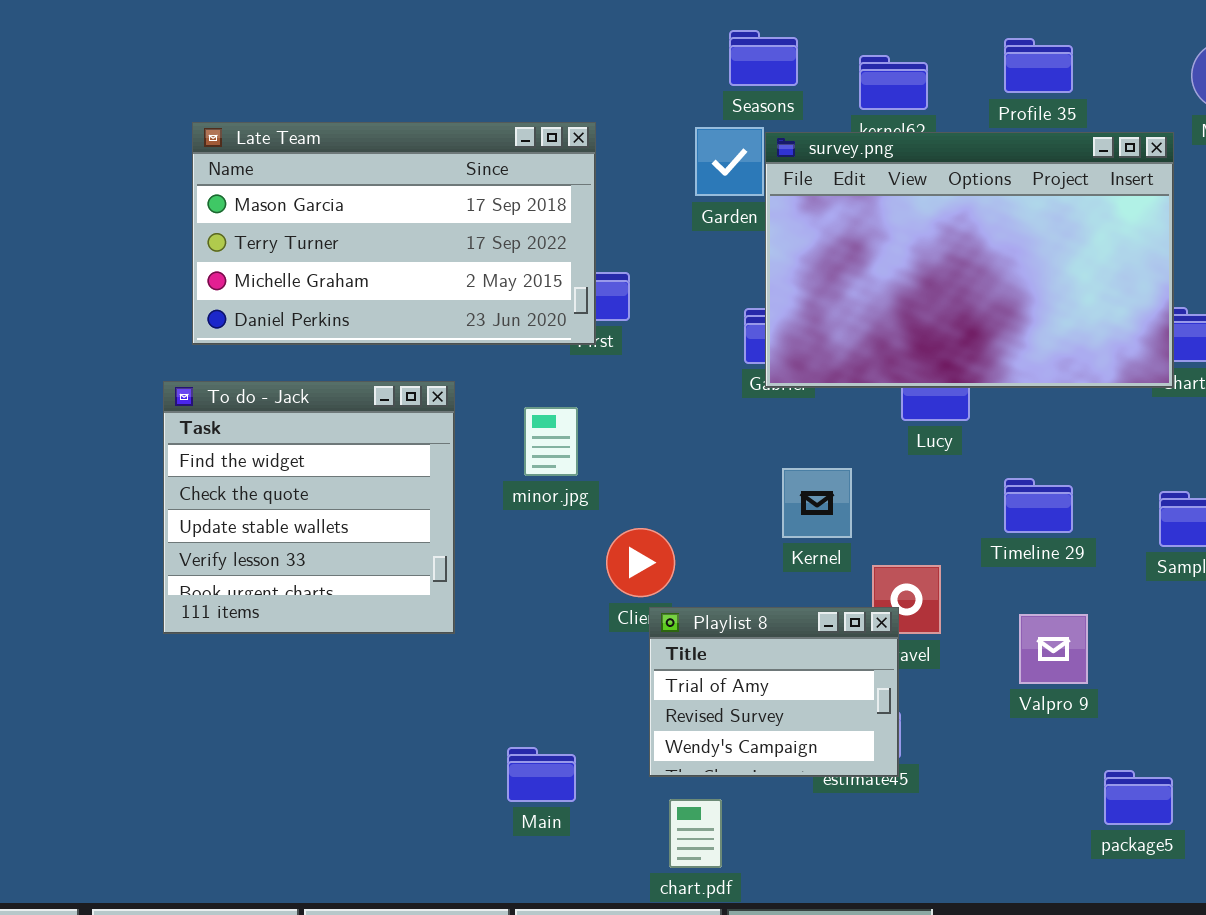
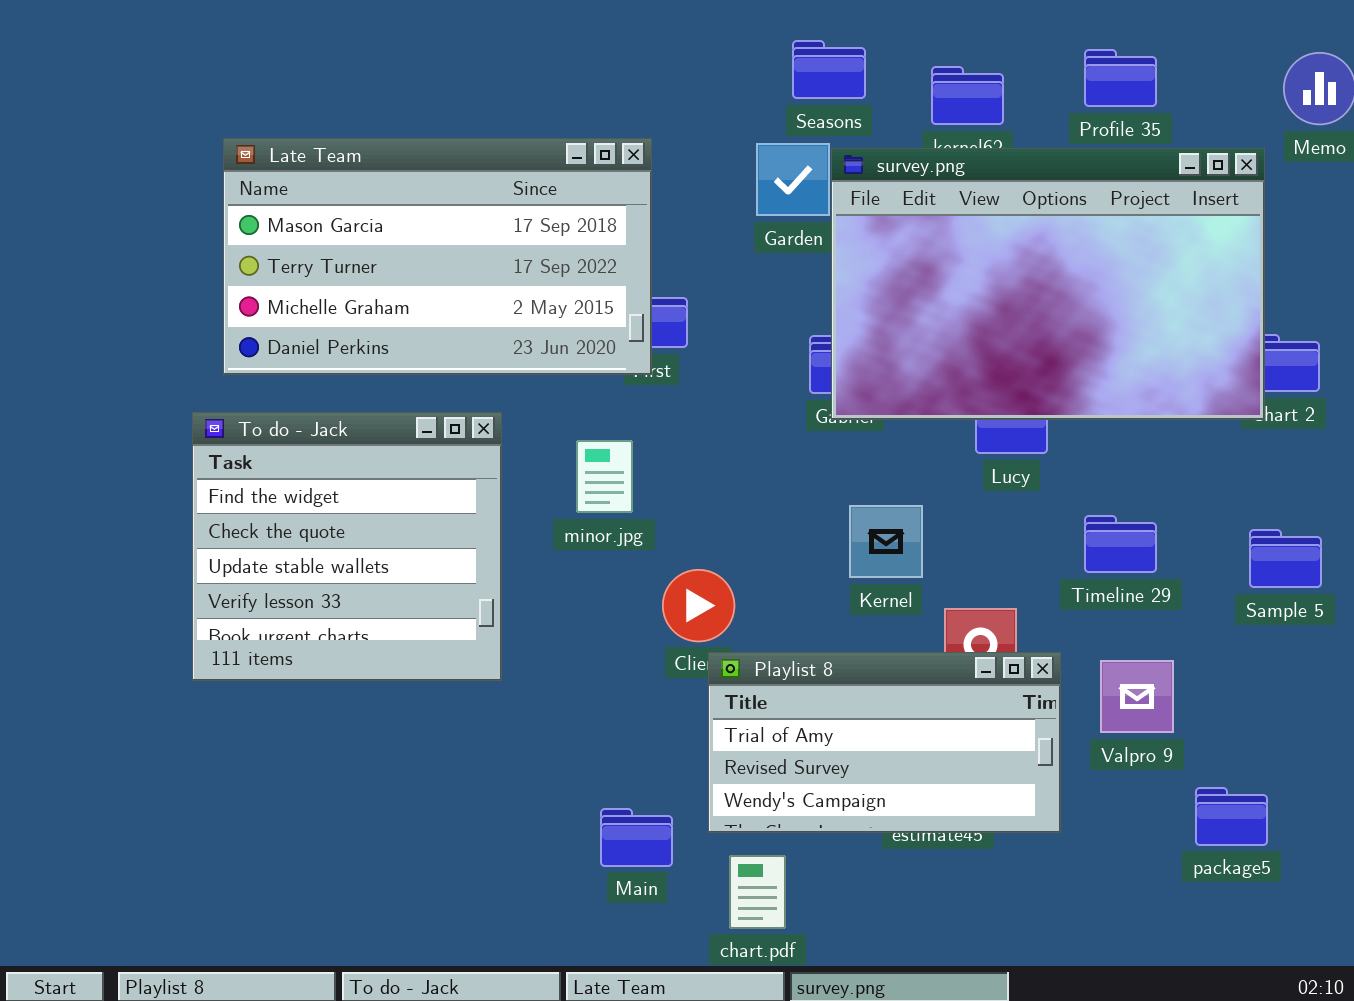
Playlist 8: [649,607,899,777] -> [708,652,1061,833], resized
Main: [507,747,576,802] -> [600,808,673,867], moved
package5: [1104,770,1173,825] -> [1195,787,1268,846], moved

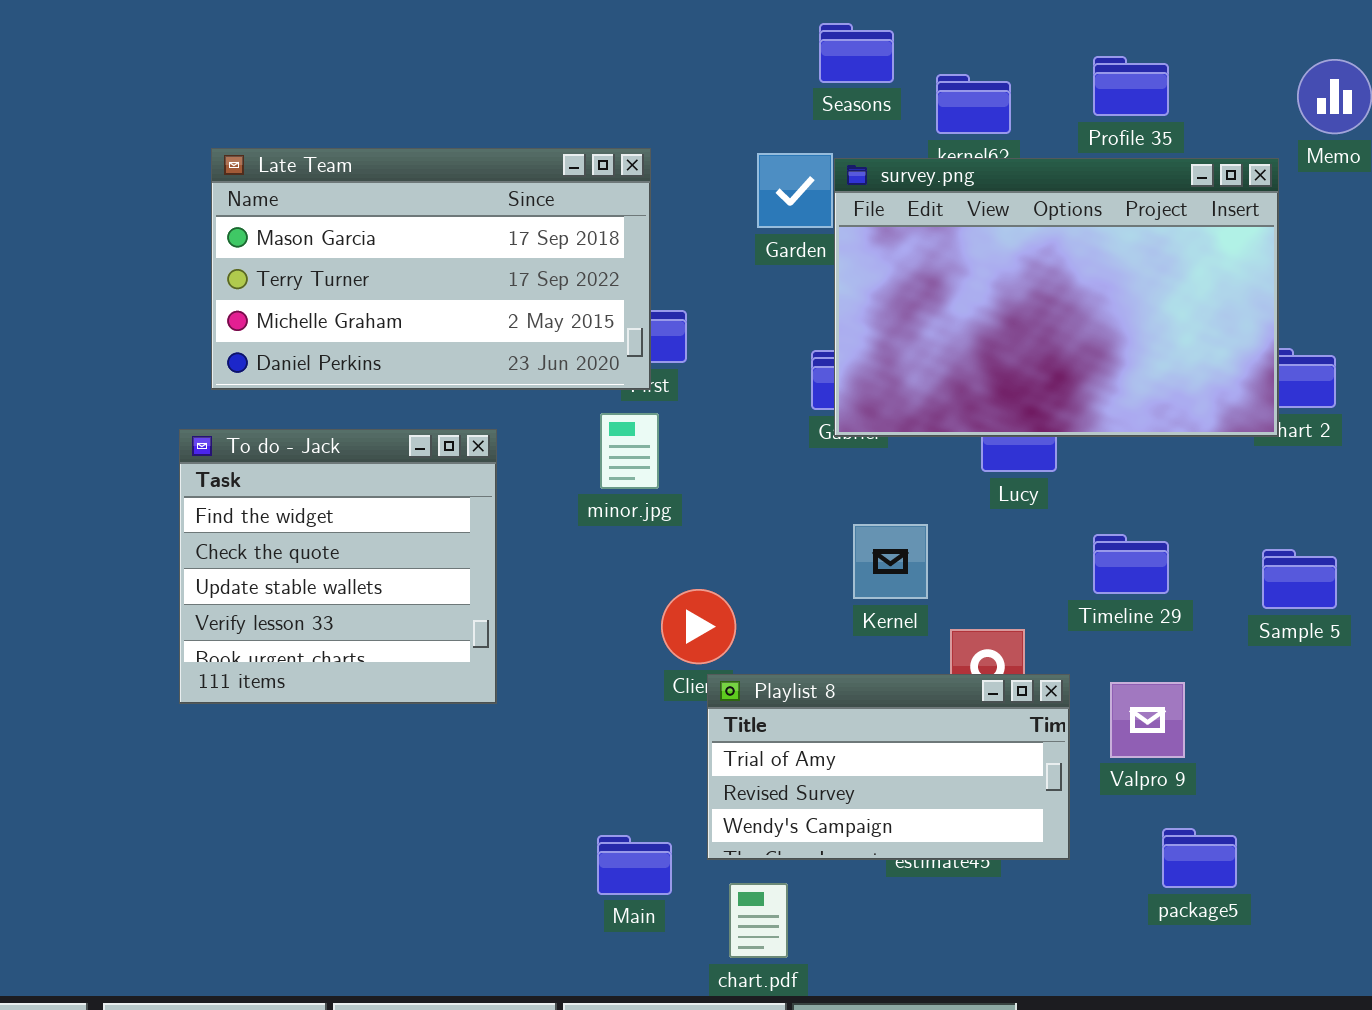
Seasons: [792,40,866,99] -> [819,23,894,83], moved
minor.jpg: [576,440,633,513] -> [600,413,659,489], moved
package5: [1195,787,1268,846] -> [1162,828,1237,888], moved

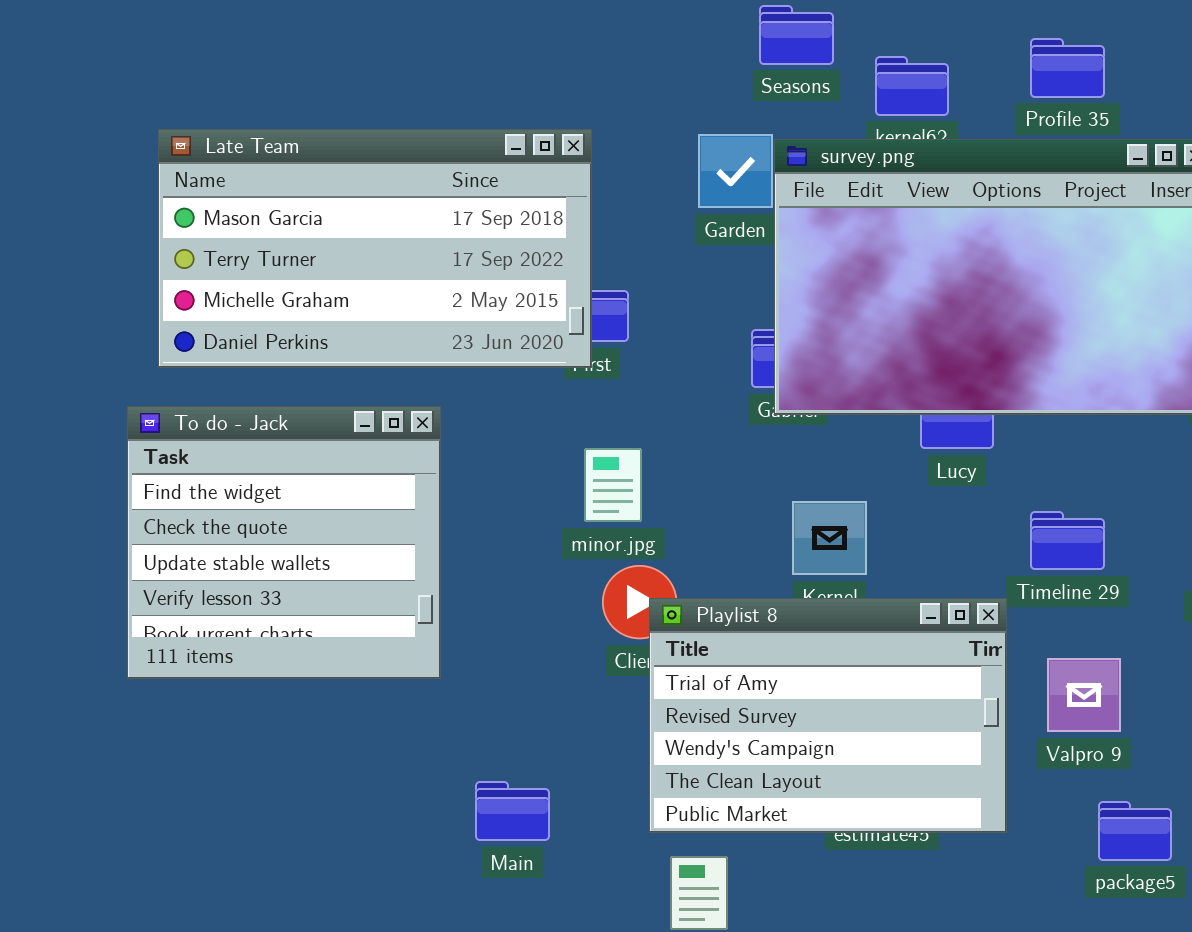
minor.jpg: [600,413,659,489] -> [584,448,642,522], moved
Playlist 8: [707,674,1070,860] -> [649,598,1007,833], resized
Main: [597,835,672,895] -> [475,781,550,841], moved

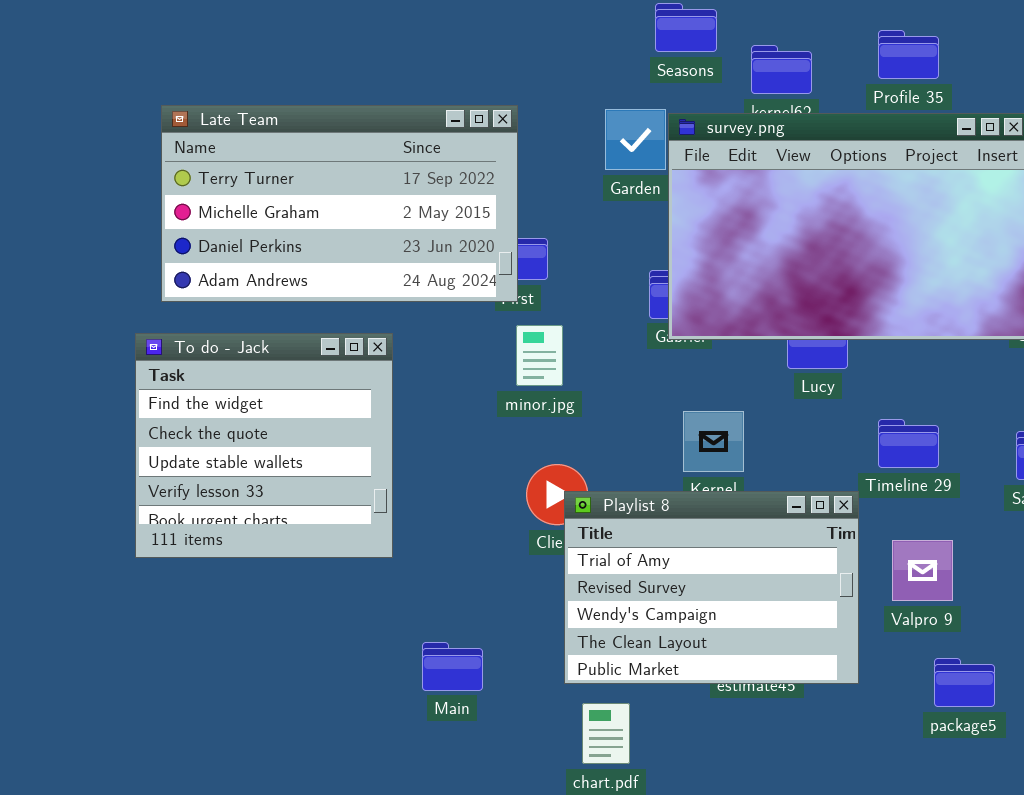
Late Team: [158,129,592,368] -> [161,105,518,302], scrolled down 1 row
minor.jpg: [584,448,642,522] -> [516,325,563,386], moved

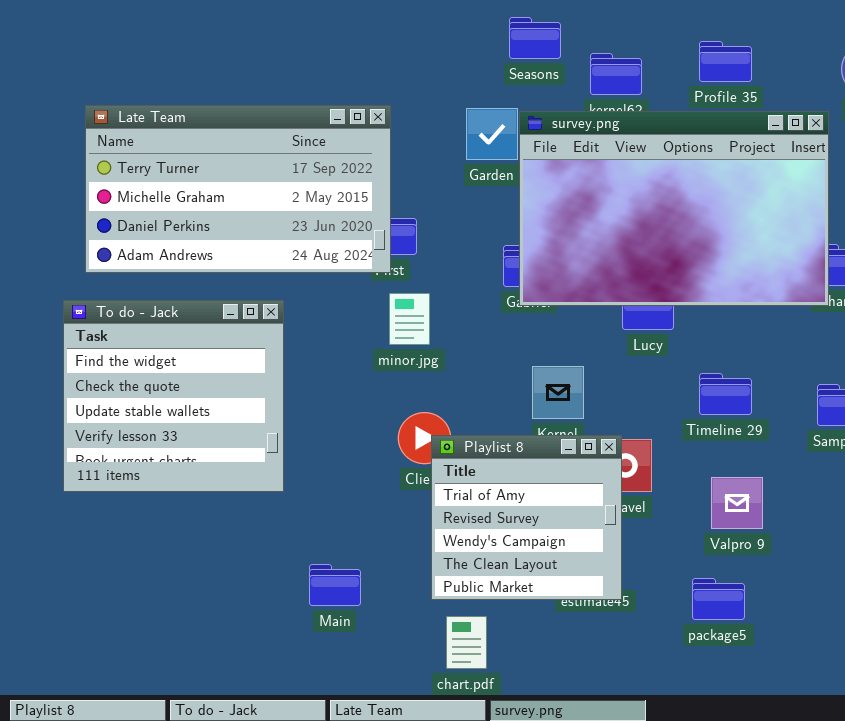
Playlist 8: [564,491,859,684] -> [431,435,622,600], resized
package5: [934,658,995,707] -> [692,578,745,620], moved

